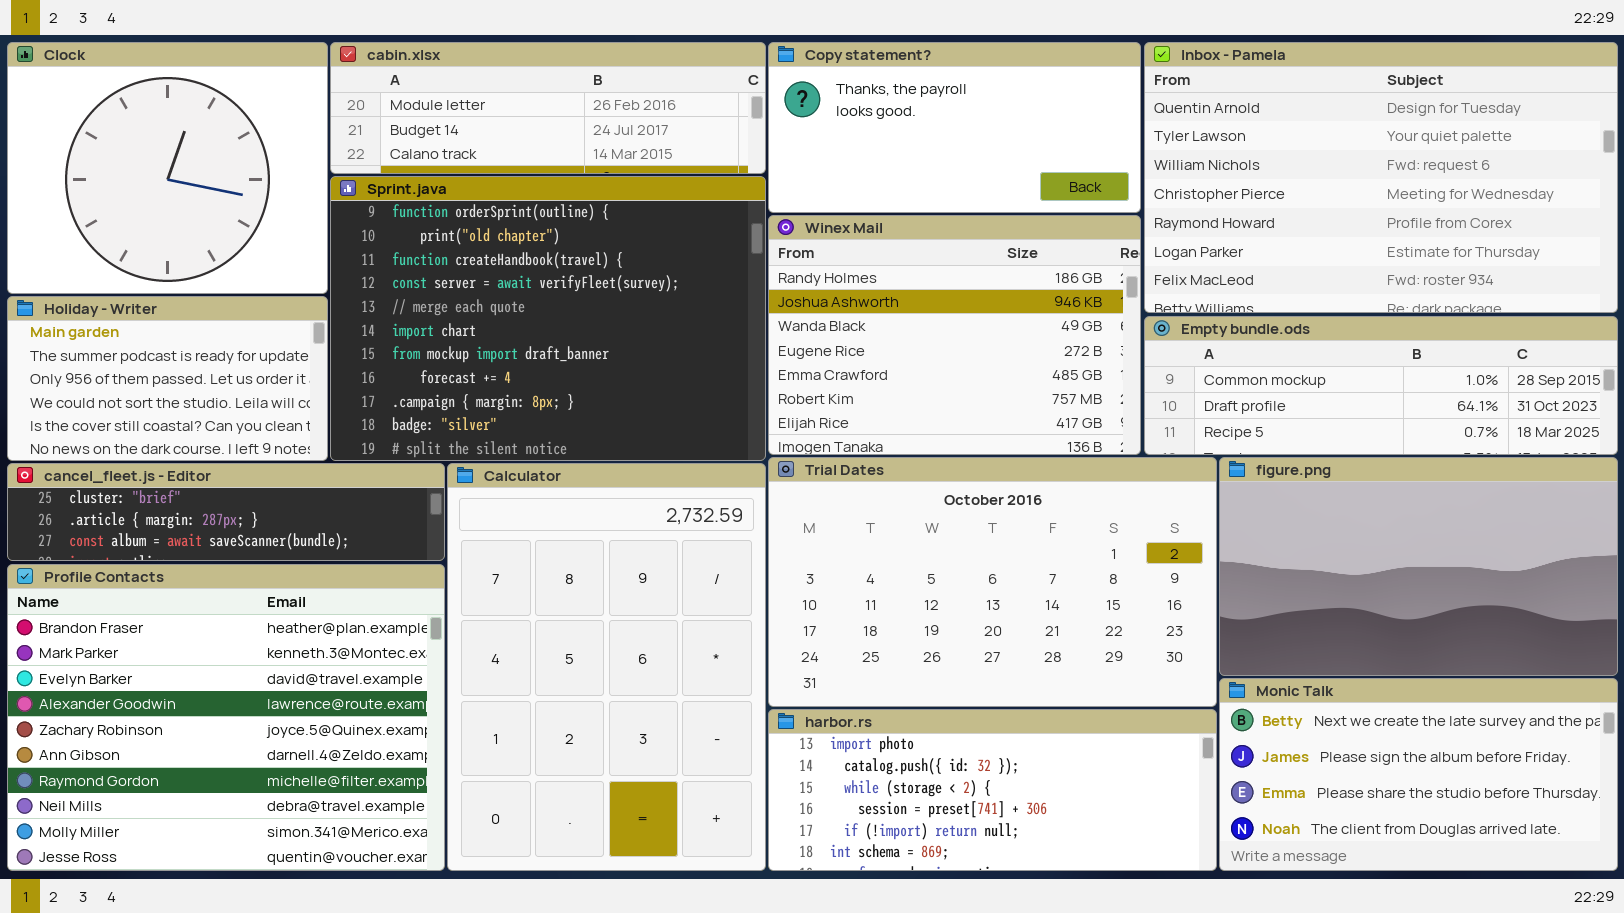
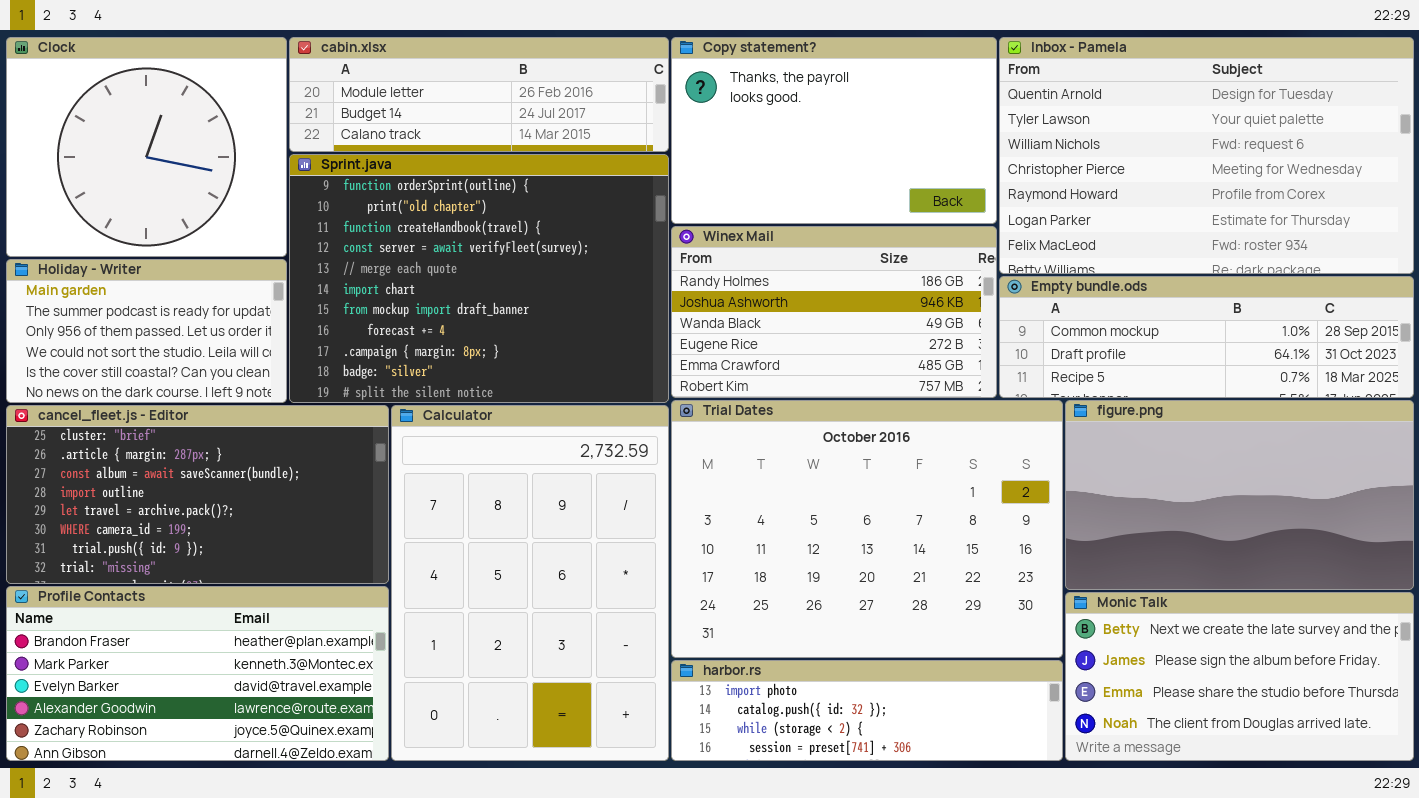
Copy statement?: [768,42,1141,213] -> [671,37,997,224], resized
Winex Mail: [768,215,1141,455] -> [671,226,997,398], resized
Trial Dates: [768,457,1217,707] -> [671,400,1063,658], resized
cancel_fleet.js - Editor: [7,463,445,561] -> [6,405,389,584], resized
Profile Contacts: [7,564,445,871] -> [6,586,389,761], resized
harbor.rs: [768,709,1217,871] -> [671,660,1063,761], resized

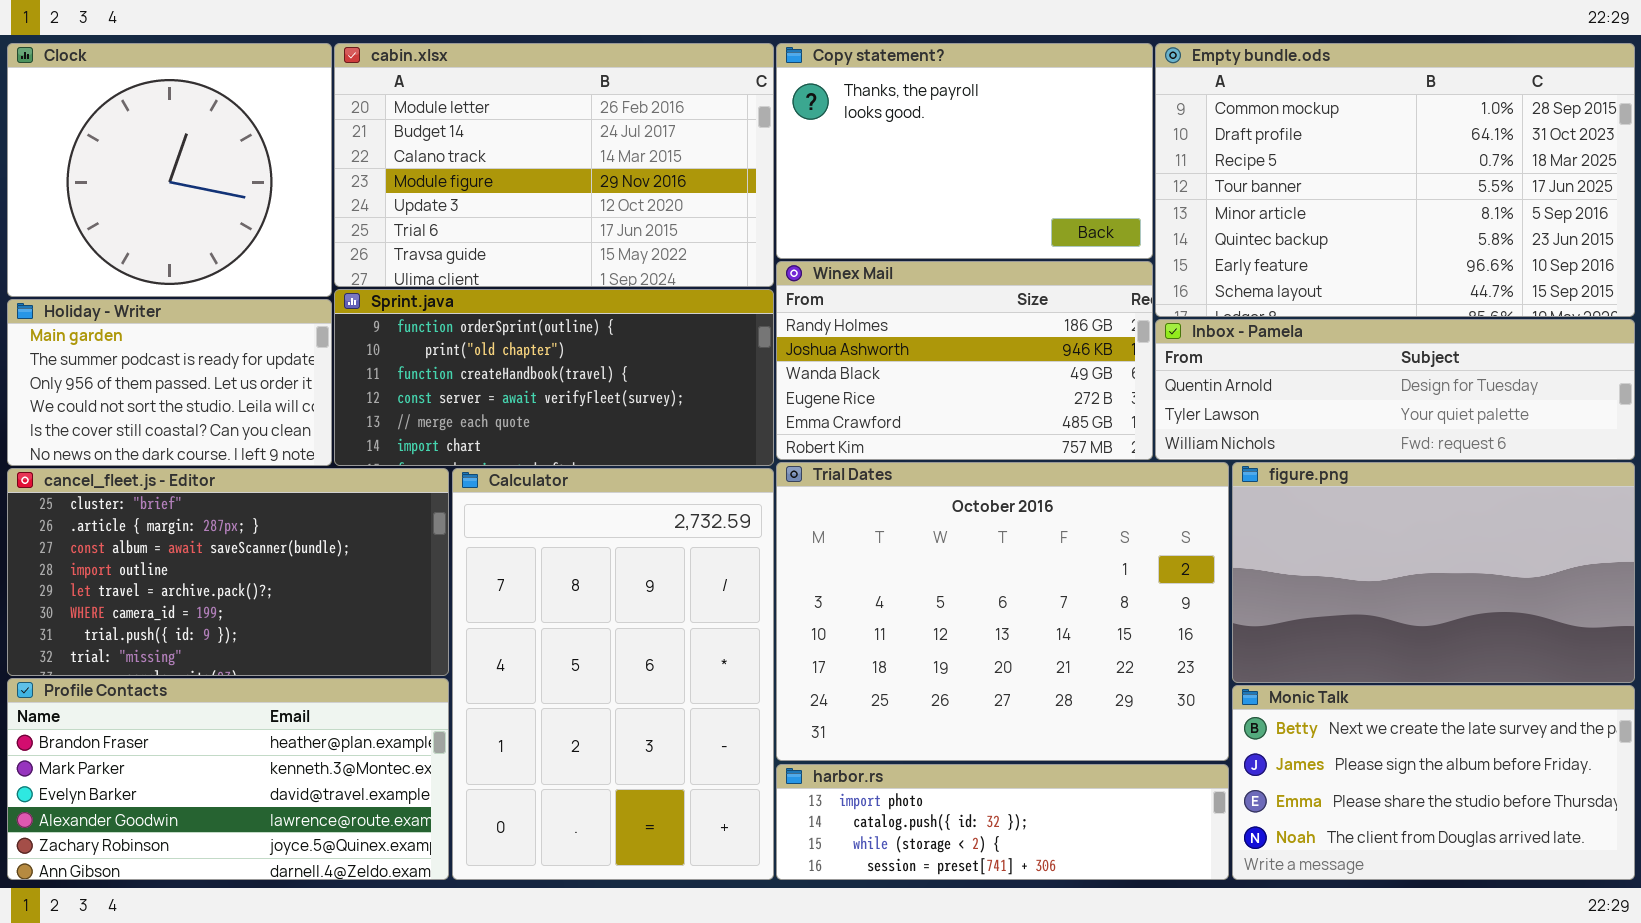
cabin.xlsx: [289,37,669,152] -> [334,43,774,287], resized
Inbox - Pamela: [999,37,1414,274] -> [1155,319,1635,460], moved, resized
Sprint.java: [289,154,669,403] -> [334,289,774,466], resized
Empty bundle.ods: [999,276,1414,398] -> [1155,43,1635,317], moved, resized

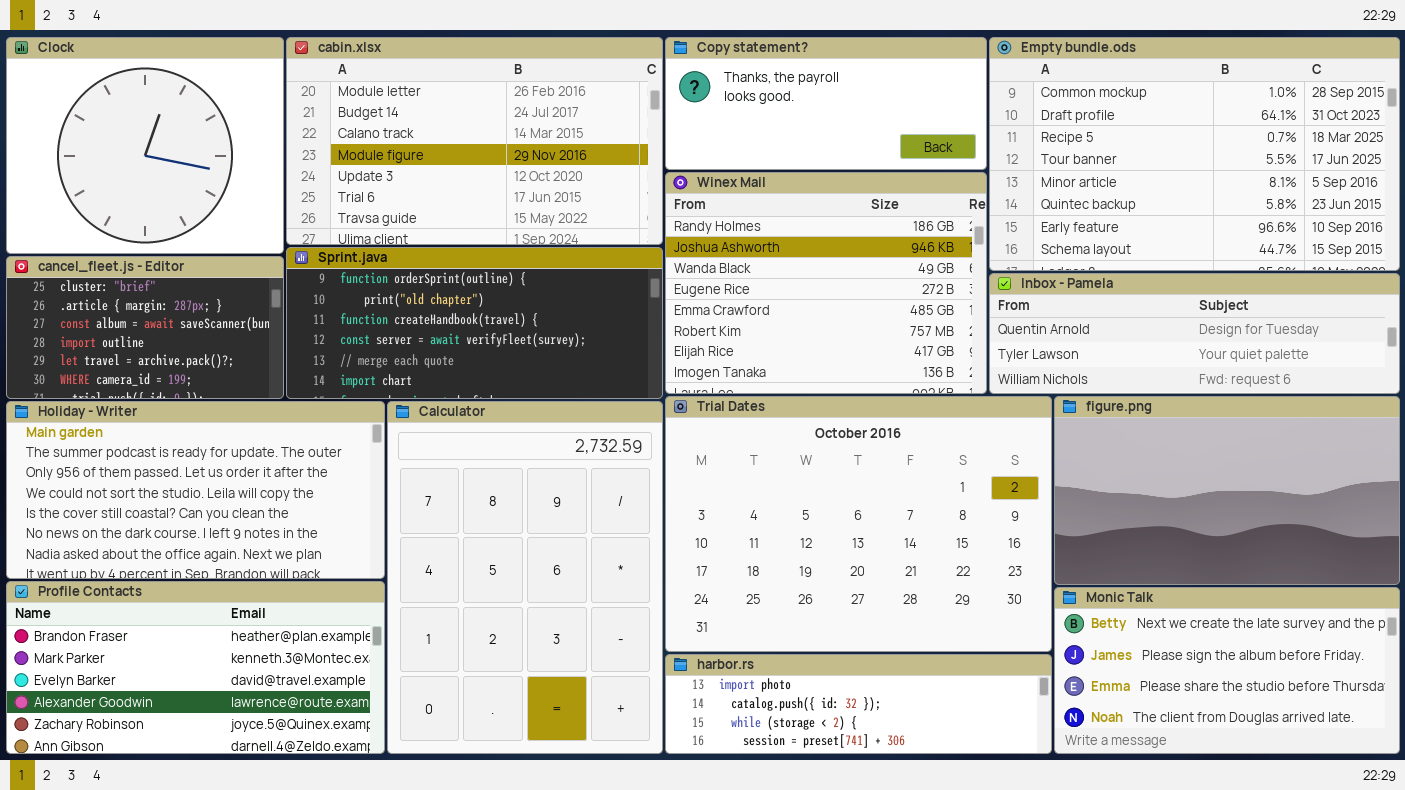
Copy statement?: [776,43,1153,259] -> [665,37,987,170], resized
Winex Mail: [776,261,1153,460] -> [665,172,987,394], resized
Holiday - Writer: [7,299,332,466] -> [6,401,385,579], moved, resized
cancel_fleet.js - Editor: [7,468,449,676] -> [6,256,284,399], moved, resized

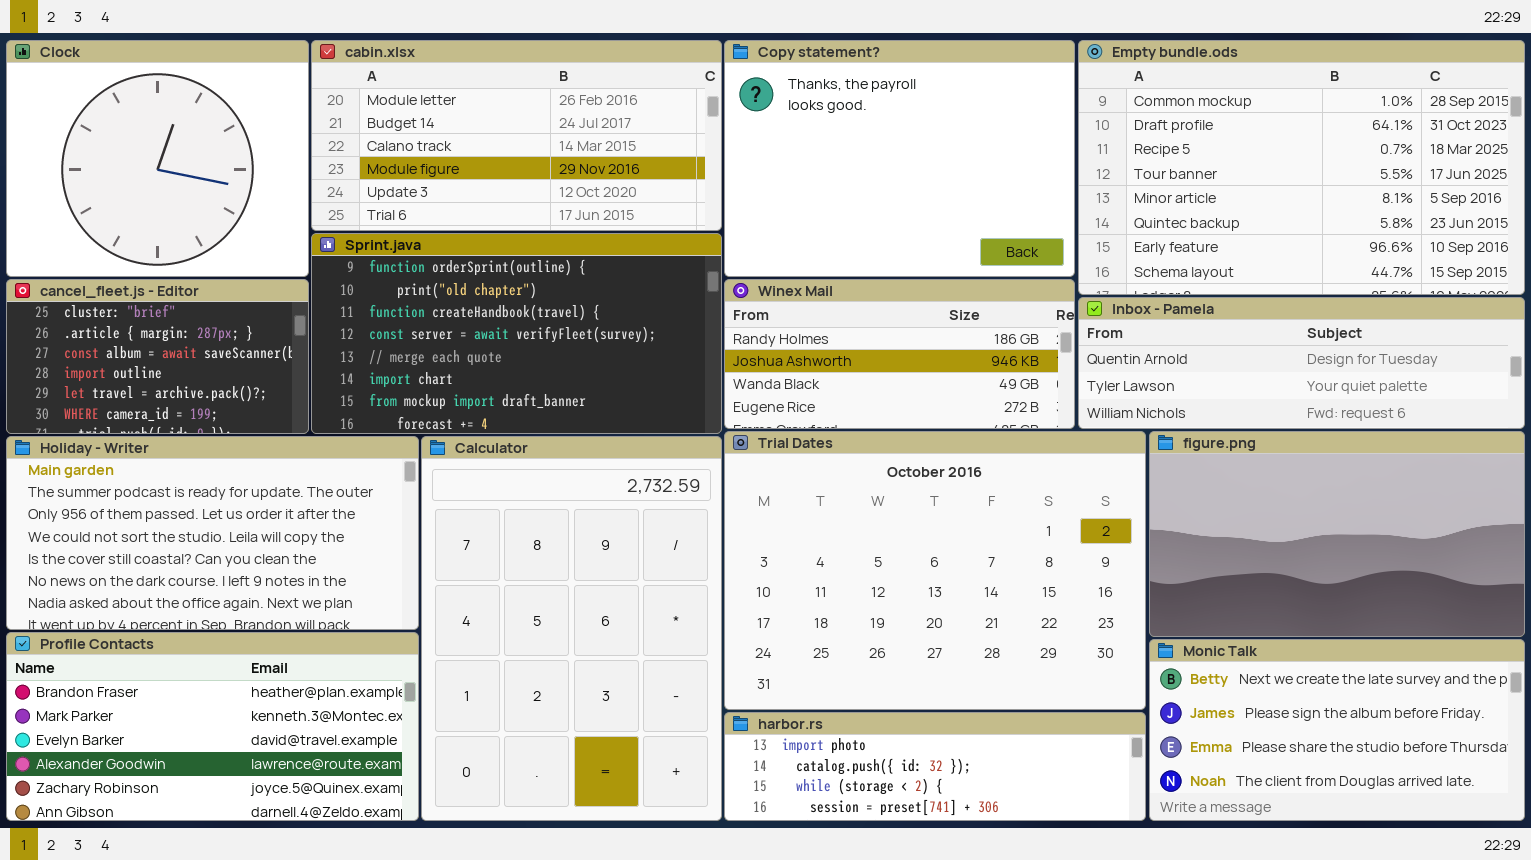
cabin.xlsx: [286,37,663,245] -> [311,40,722,231], resized
Copy statement?: [665,37,987,170] -> [724,40,1075,277], resized
Winex Mail: [665,172,987,394] -> [724,279,1075,429], resized
Sprint.java: [286,247,663,399] -> [311,233,722,434], resized

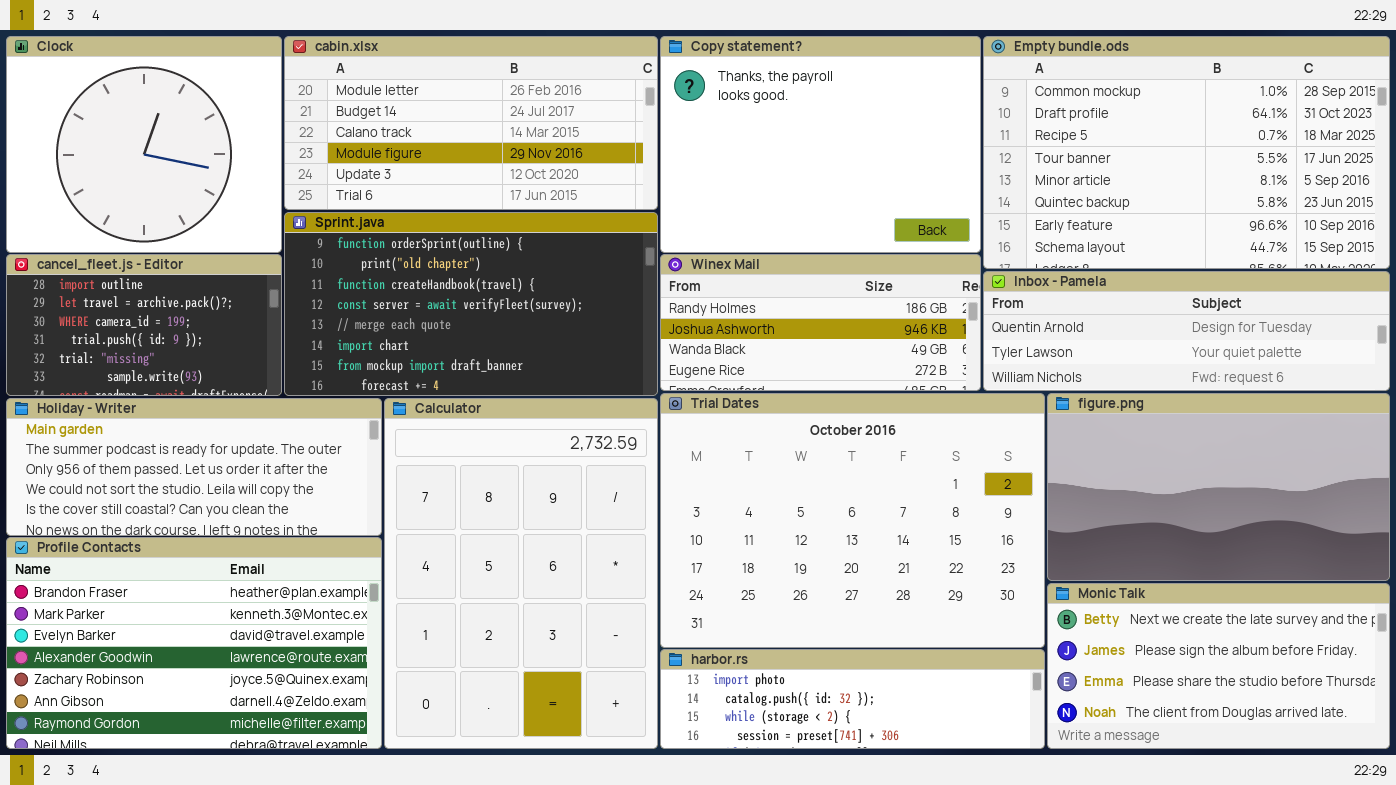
cancel_fleet.js - Editor: [6,279,309,434] -> [6,254,282,396], scrolled down 3 rows
Holiday - Writer: [6,436,419,630] -> [6,398,382,536], resized
Profile Contacts: [6,632,419,821] -> [6,537,382,749], resized

